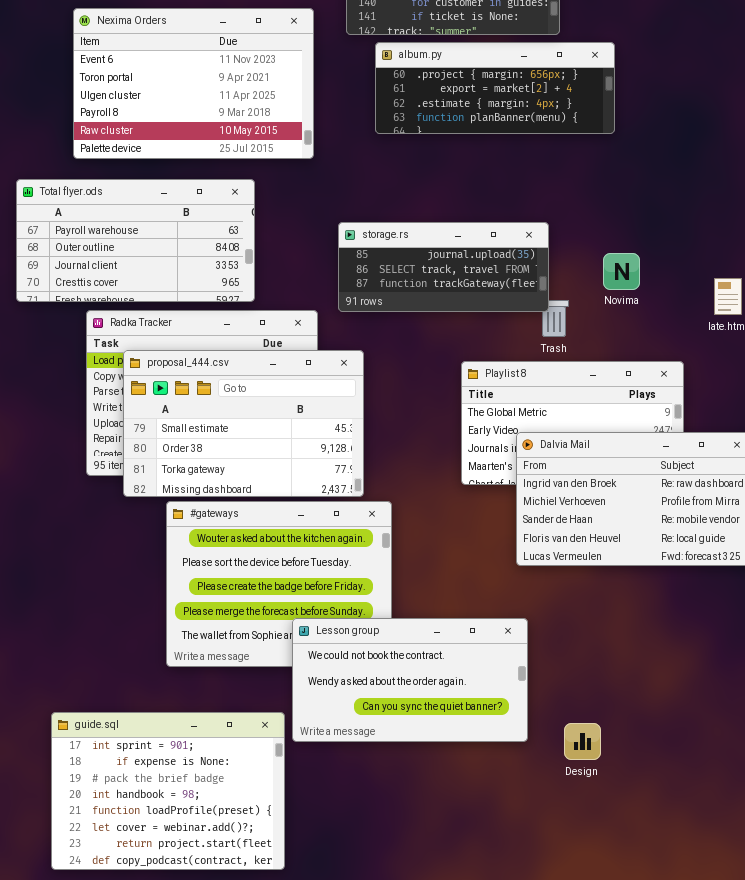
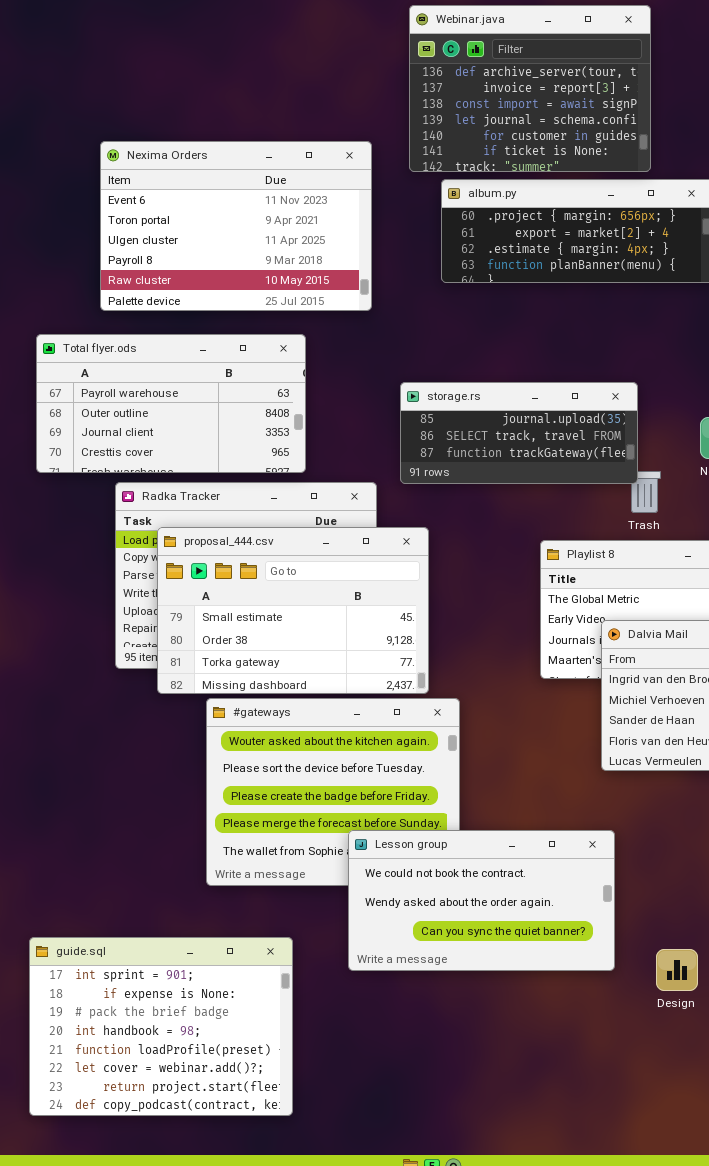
guide.sql: [51,712,285,870] -> [29,937,293,1116], moved

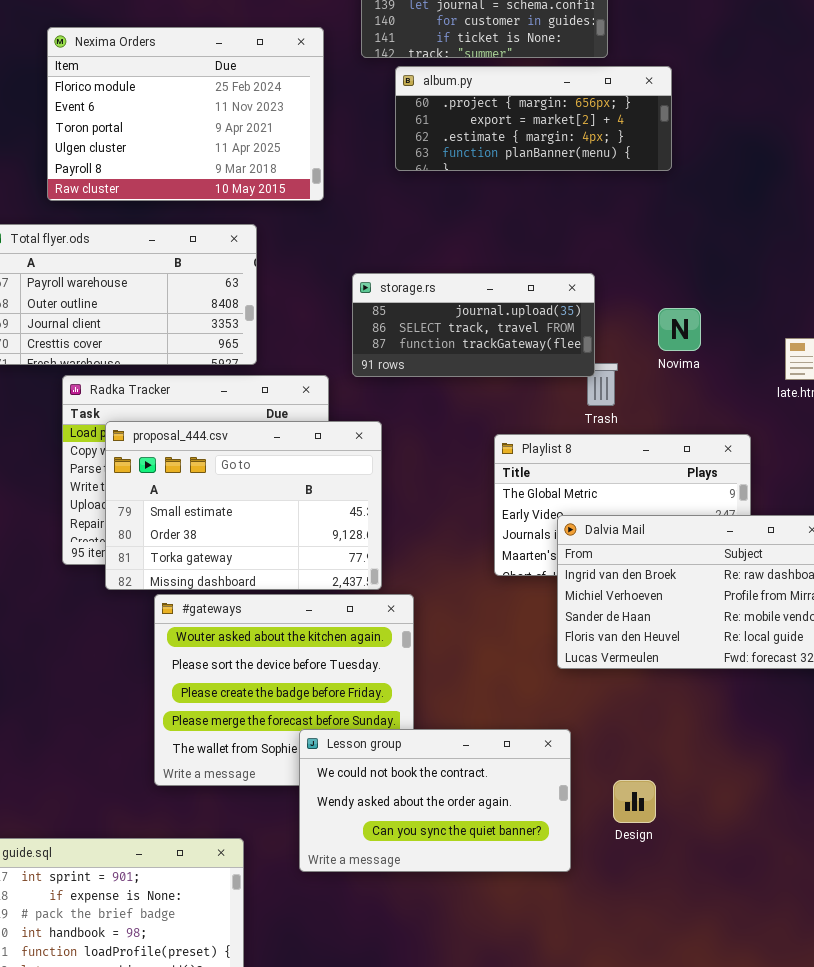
Nexima Orders: [100,141,372,311] -> [47,27,324,201], scrolled up 1 row
Design: [656,949,698,991] -> [613,780,656,823], moved

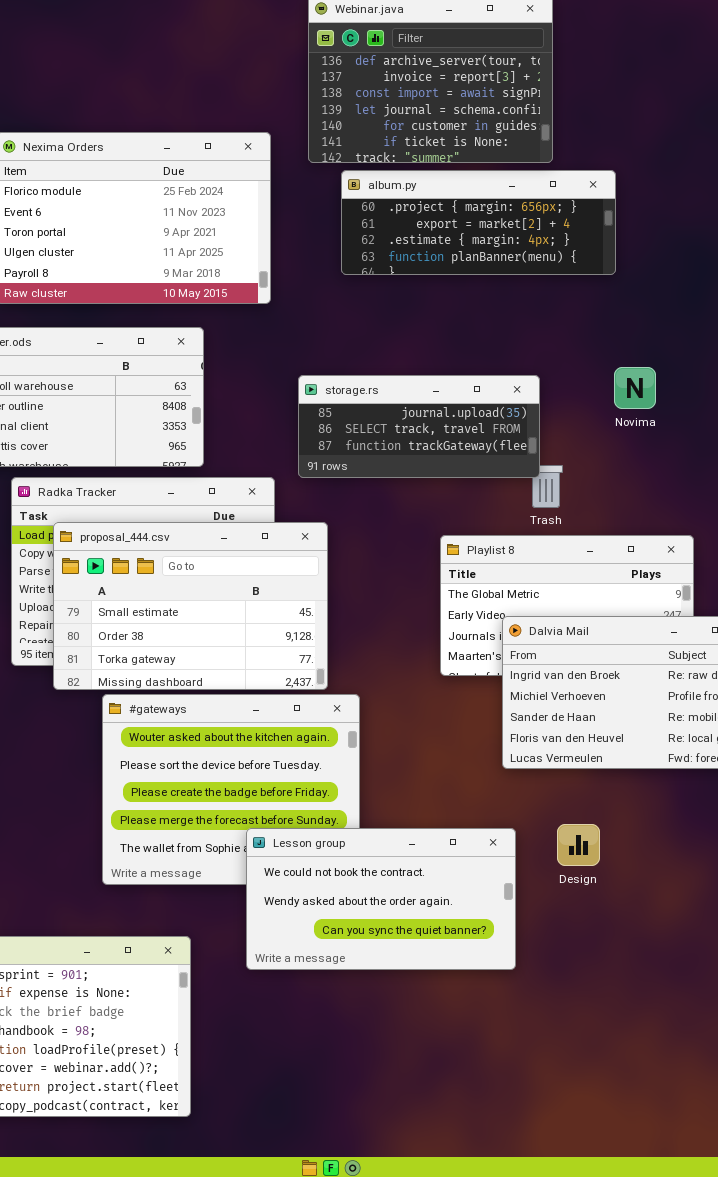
Novima: [658,308,701,351] -> [614,367,656,409], moved
Design: [613,780,656,823] -> [557,824,600,866], moved

